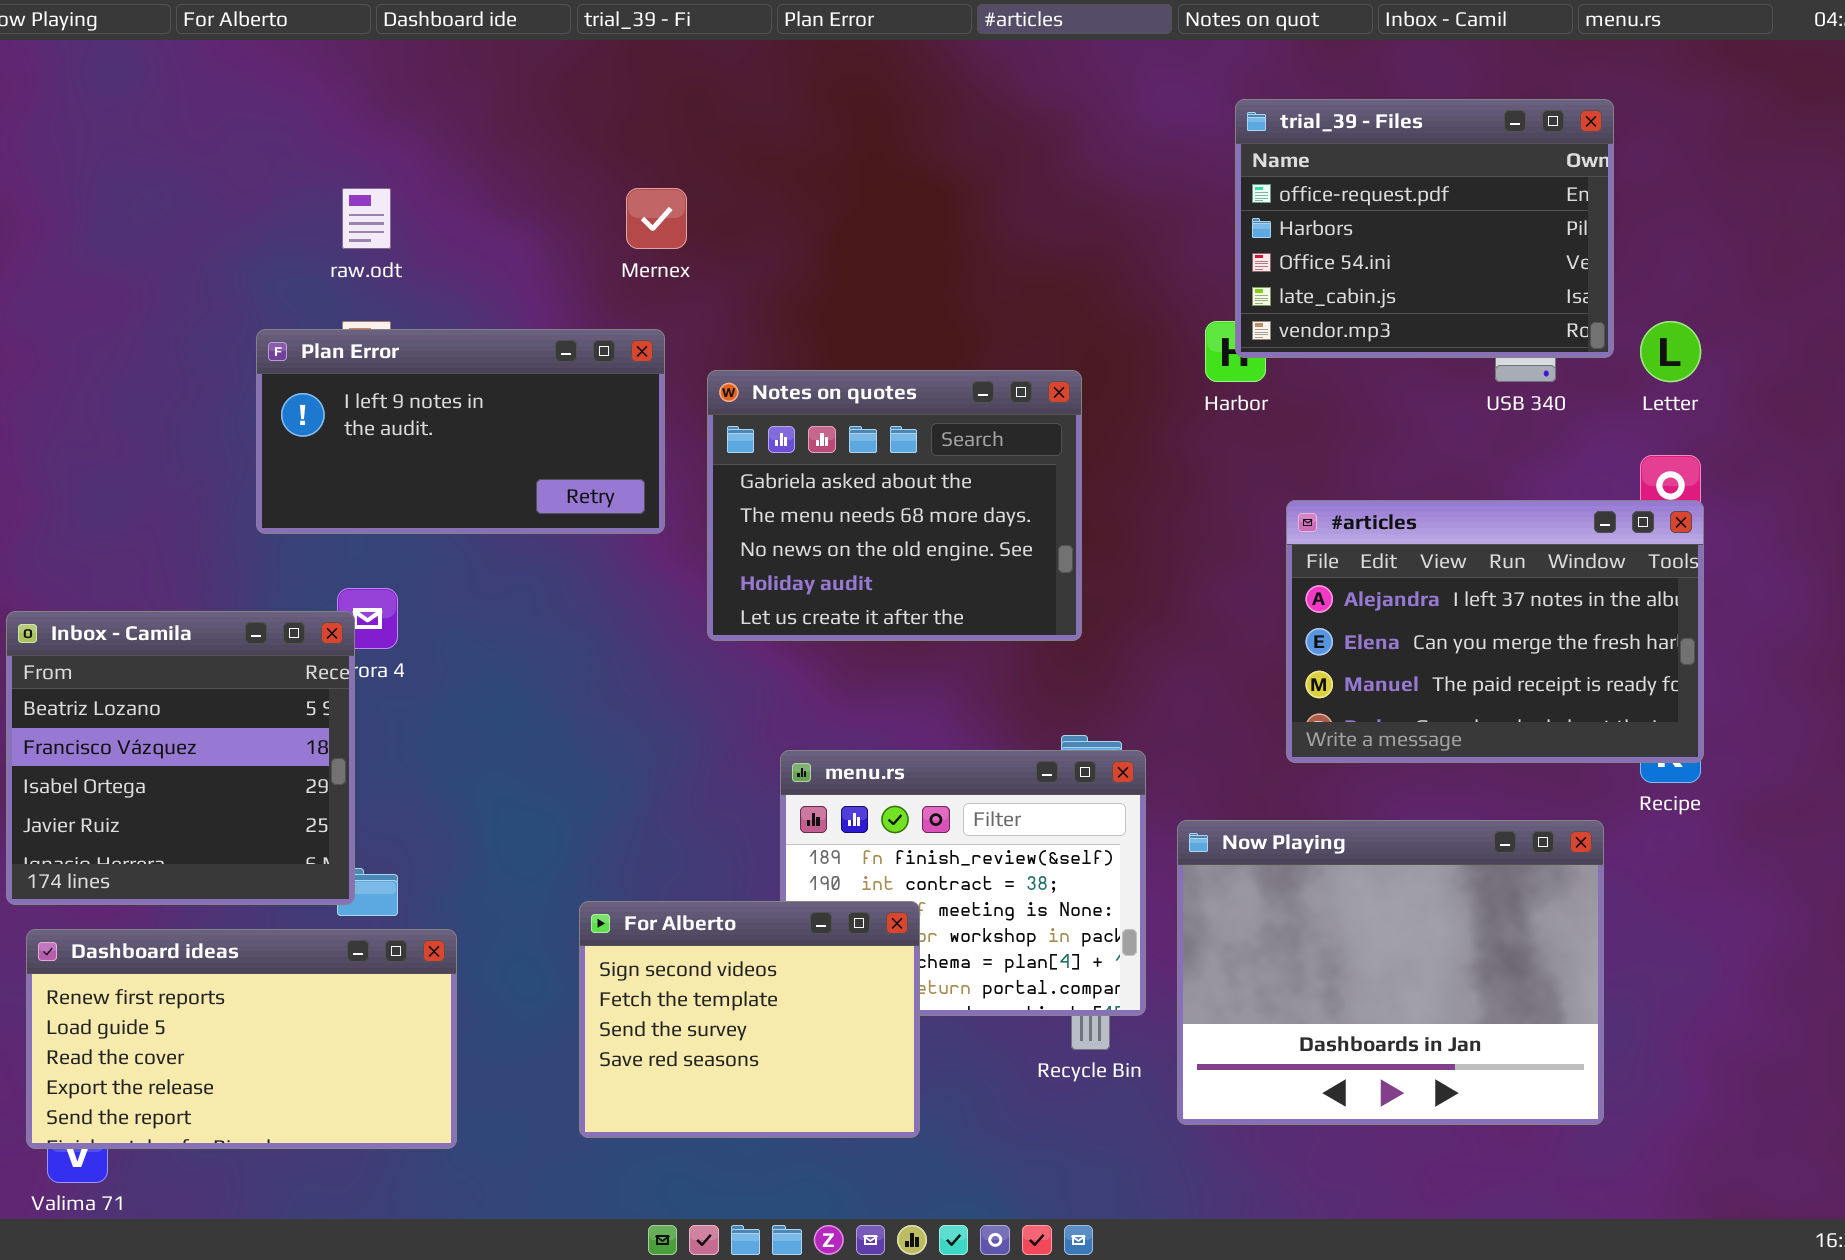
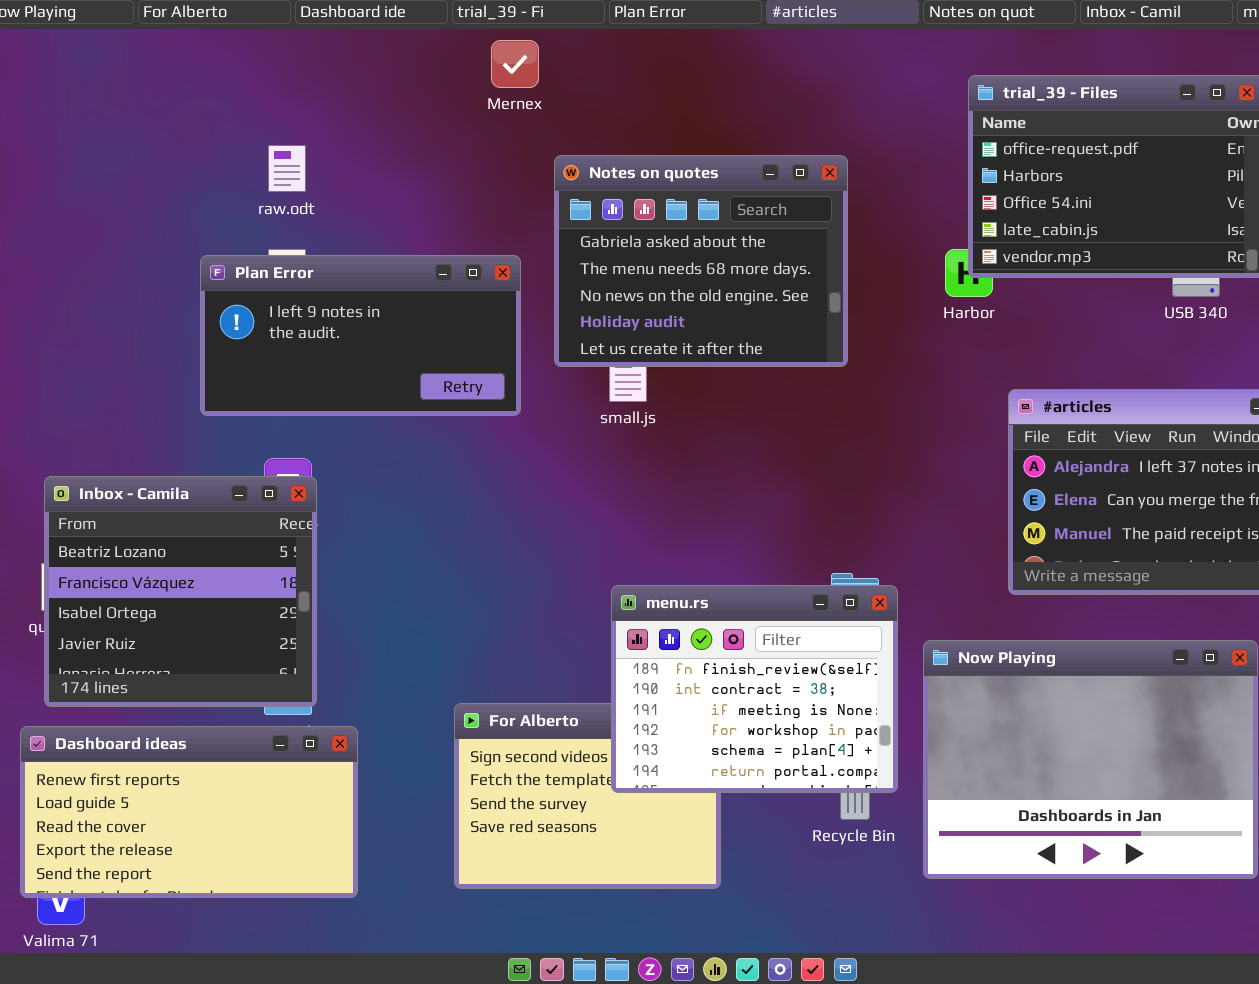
Mernex: [626,188,687,249] -> [491,40,539,88], moved
Notes on quotes: [707,370,1082,641] -> [554,155,848,367], moved
Inbox - Camila: [6,611,355,905] -> [44,476,317,707], moved
menu.rs: [780,750,1146,1016] -> [611,585,898,793], raised

